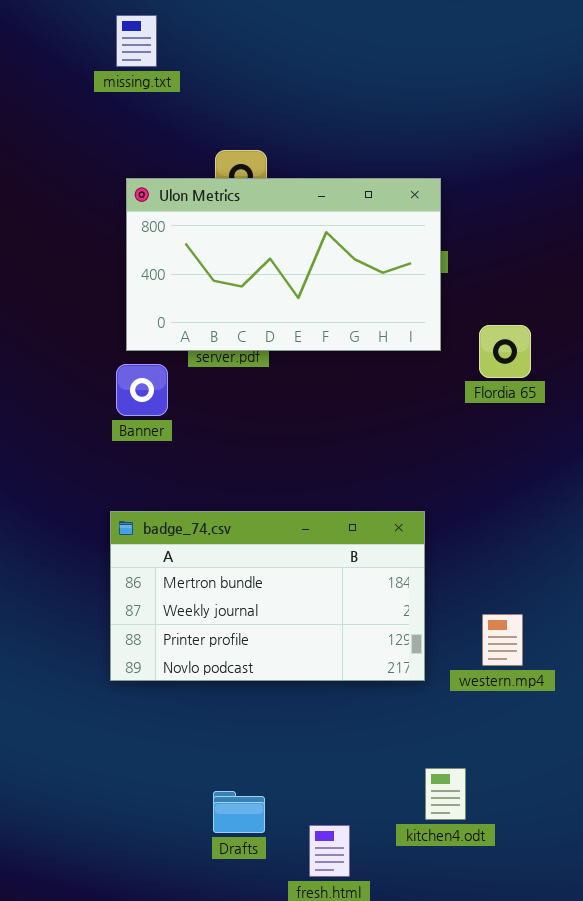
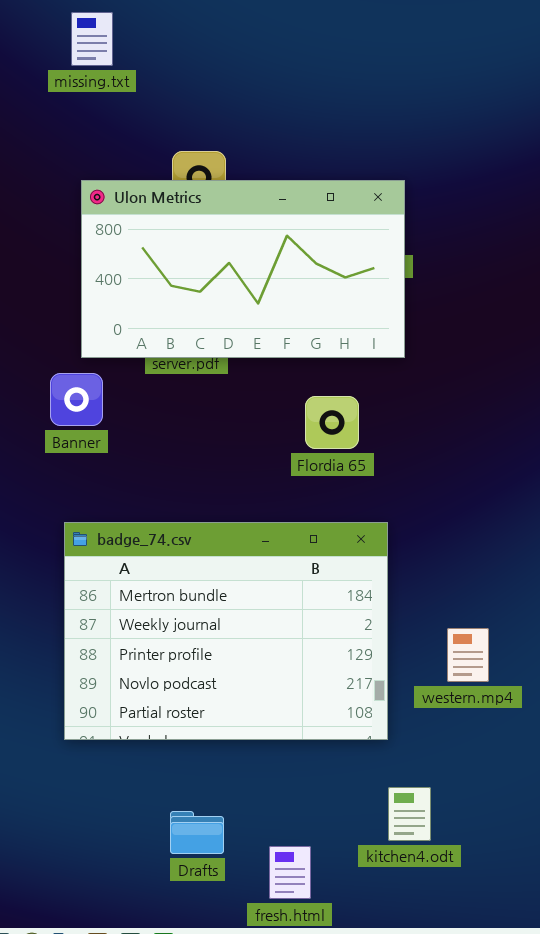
Flordia 65: [479,325,531,378] -> [305,396,359,449], moved
Banner: [116,364,168,416] -> [50,373,103,426], moved
badge_74.csv: [110,511,425,681] -> [64,522,388,740], resized

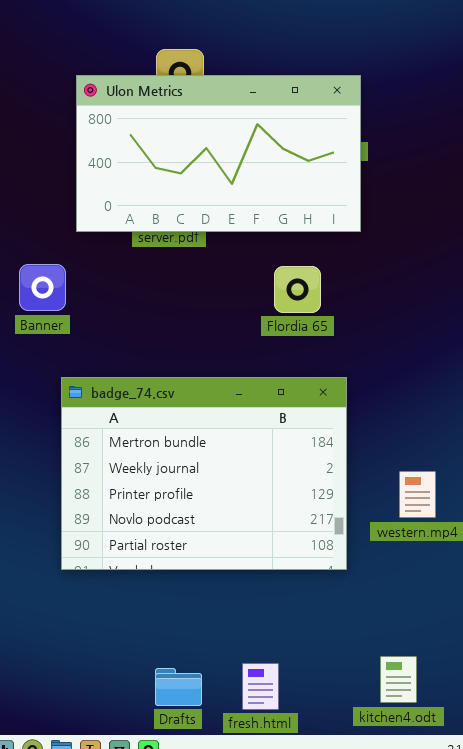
Banner: [50,373,103,426] -> [19,264,66,311], moved
kitchen4.odt: [388,787,431,841] -> [380,656,417,703], moved
Drafts: [170,811,224,854] -> [155,668,202,706], moved

